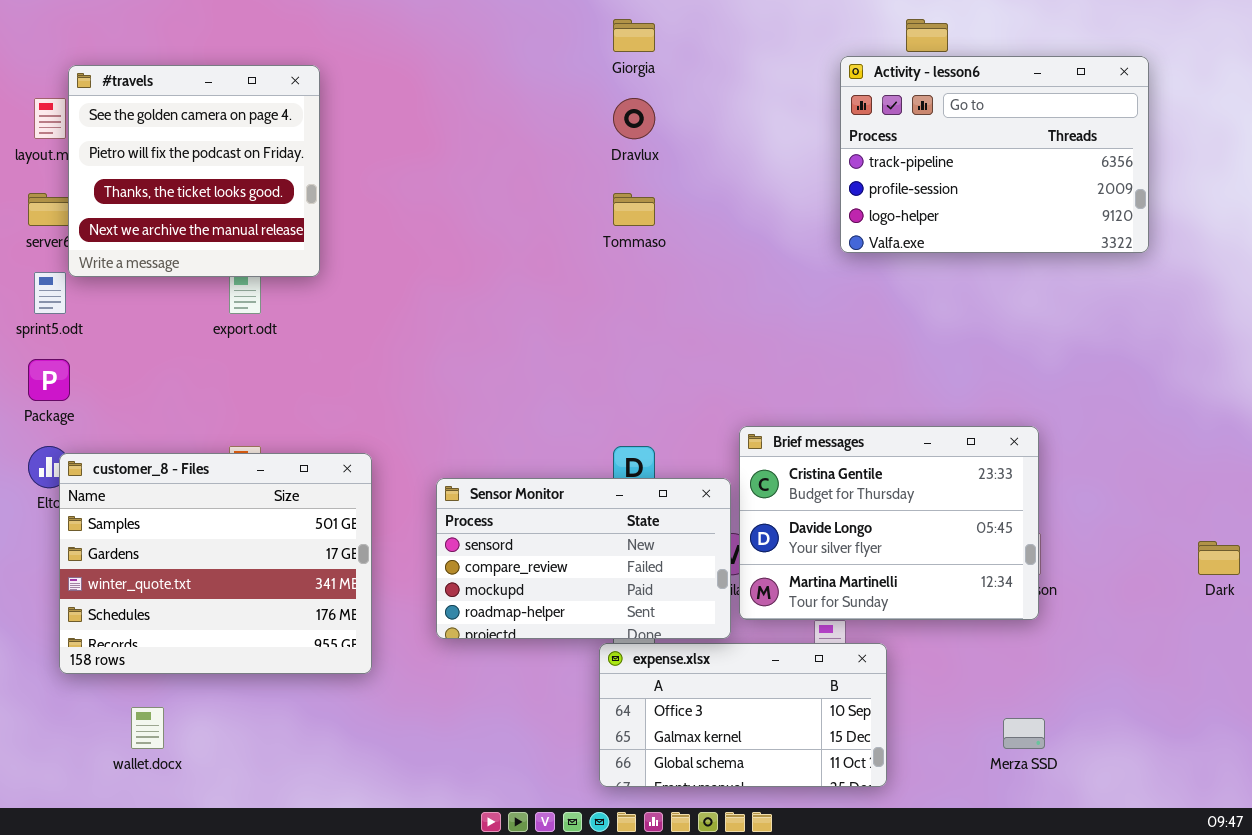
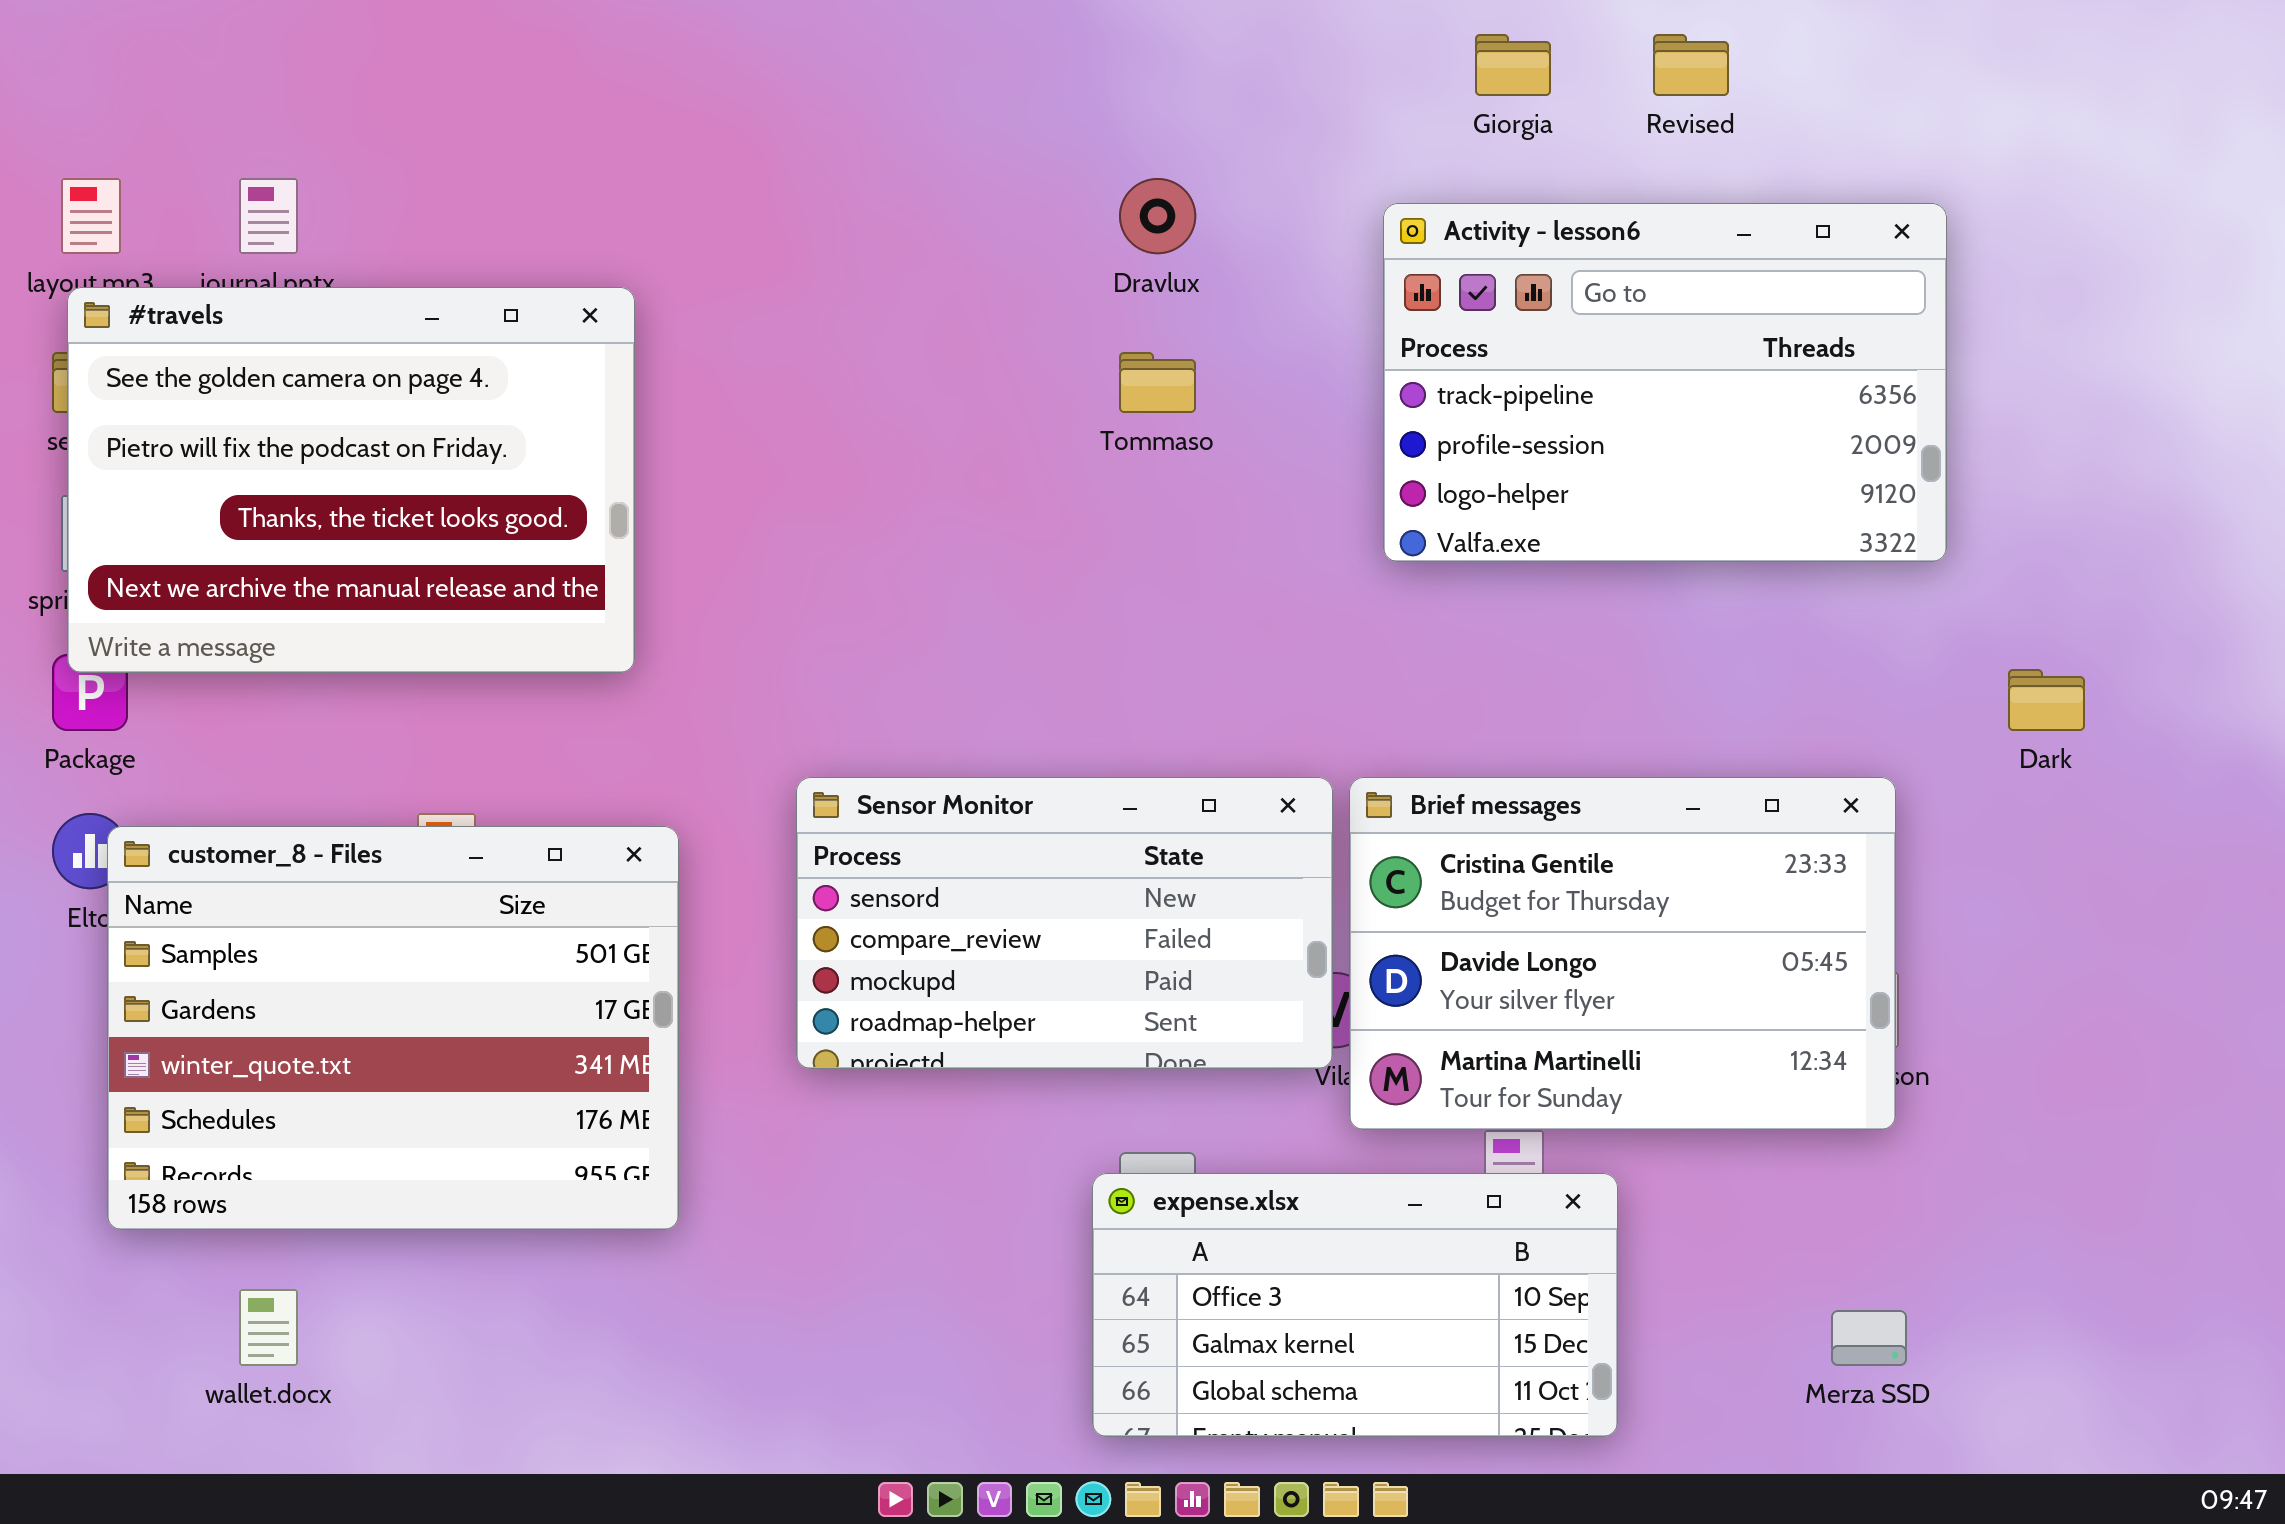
Giorgia: [613,19,655,52] -> [1475,34,1551,96], moved
Activity - lesson6: [840,56,1149,253] -> [1383,203,1947,562], moved
#travels: [68,65,320,277] -> [67,287,635,673], moved, resized
Sensor Monitor: [436,478,731,639] -> [796,777,1333,1069], moved
Dark: [1198,541,1240,575] -> [2008,669,2085,731], moved

